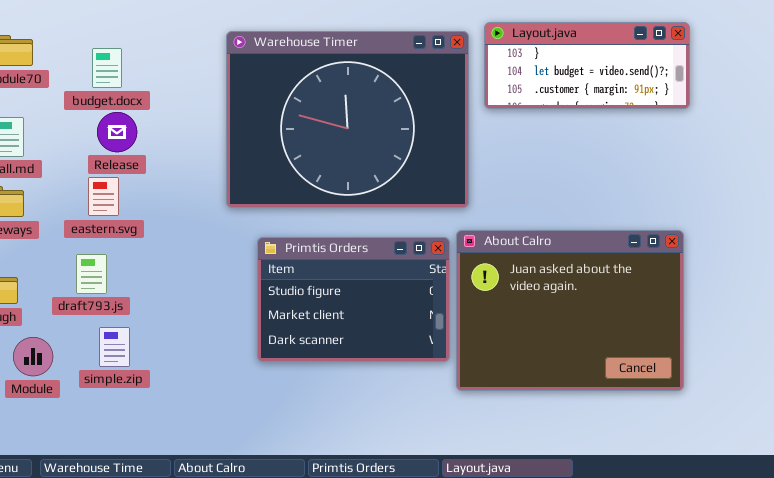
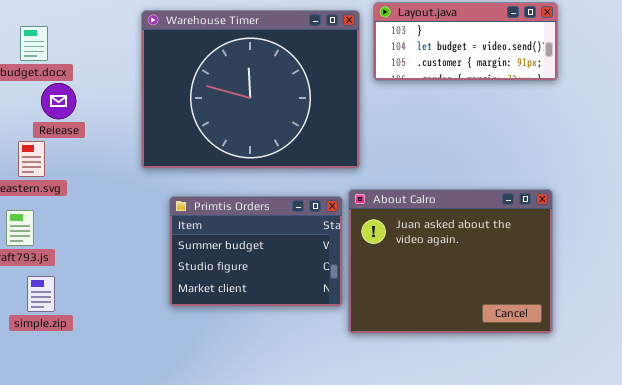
Release: [97,112,137,152] -> [41,83,76,119], moved
Primtis Orders: [257,237,450,362] -> [169,196,343,307], scrolled up 1 row

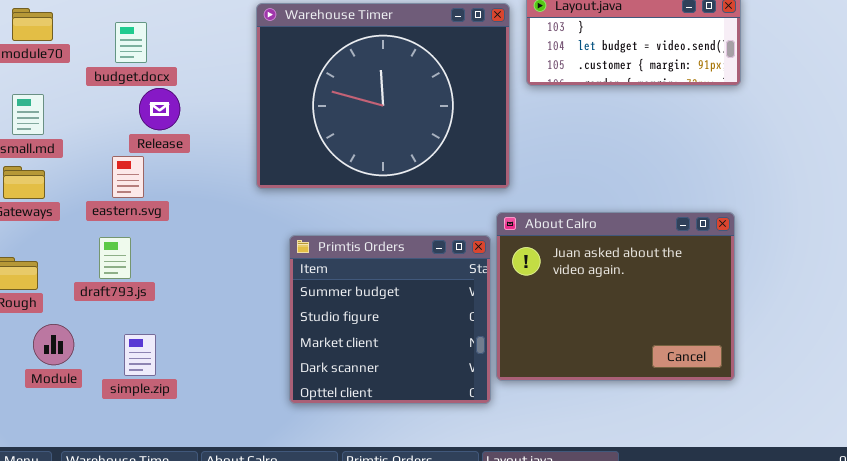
Primtis Orders: [169,196,343,307] -> [289,235,491,404], moved, resized
simple.zip: [27,276,55,312] -> [124,334,156,376], moved

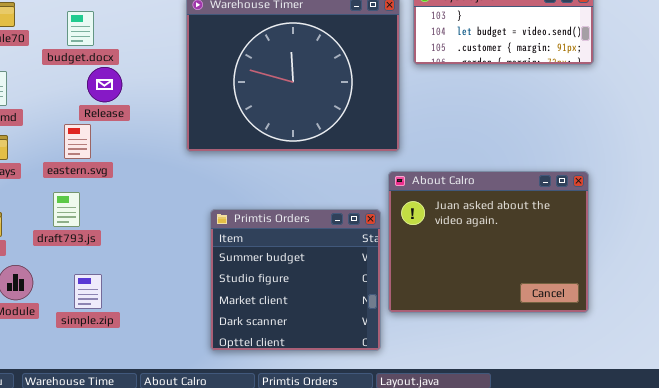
Primtis Orders: [289,235,491,404] -> [210,209,381,351], moved

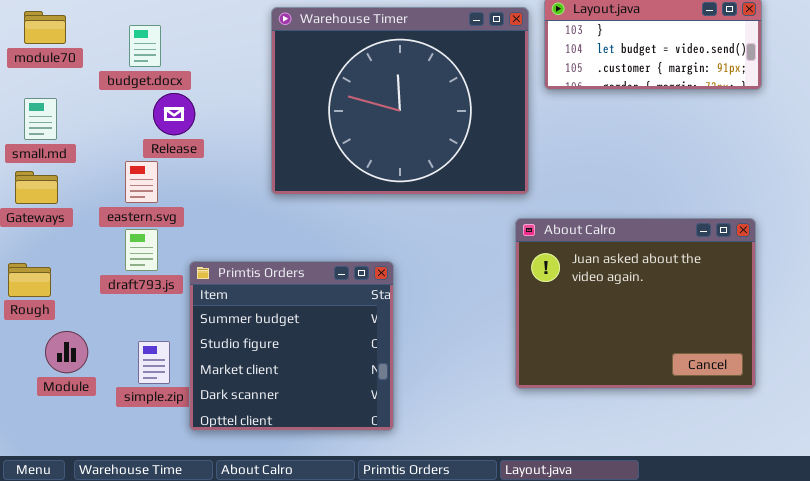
draft793.js: [53,192,80,227] -> [125,229,158,271], moved
Primtis Orders: [210,209,381,351] -> [189,261,394,431], moved

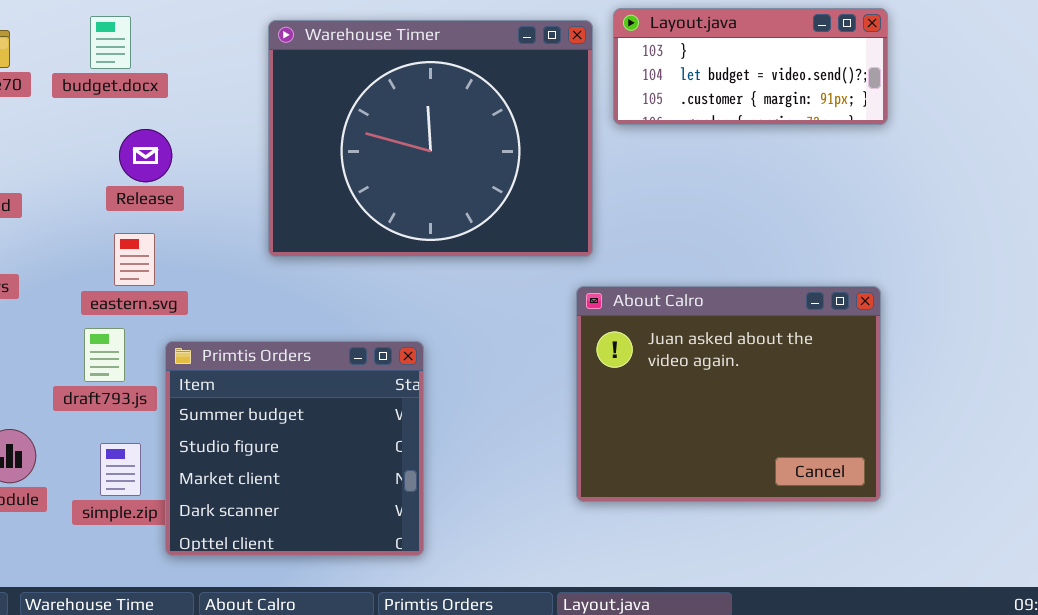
budget.docx: [129,25,161,67] -> [90,16,131,69], moved
eastern.svg: [125,161,158,203] -> [114,233,155,286], moved
draft793.js: [125,229,158,271] -> [84,328,125,382], moved

